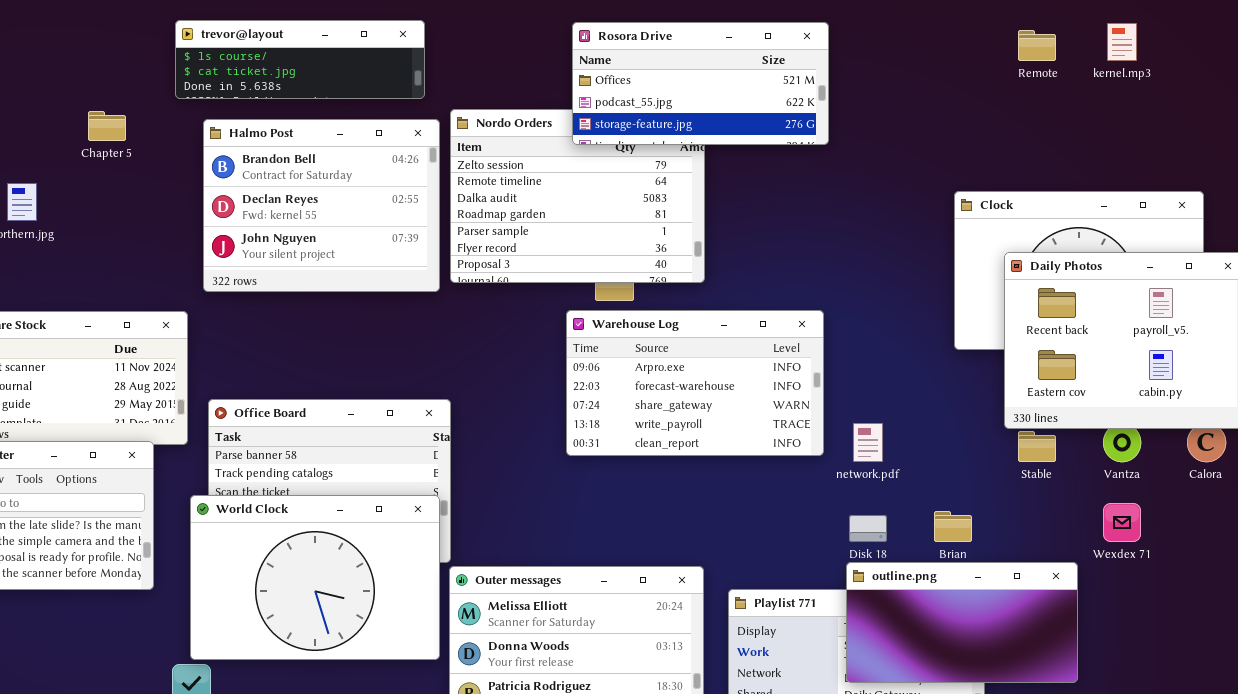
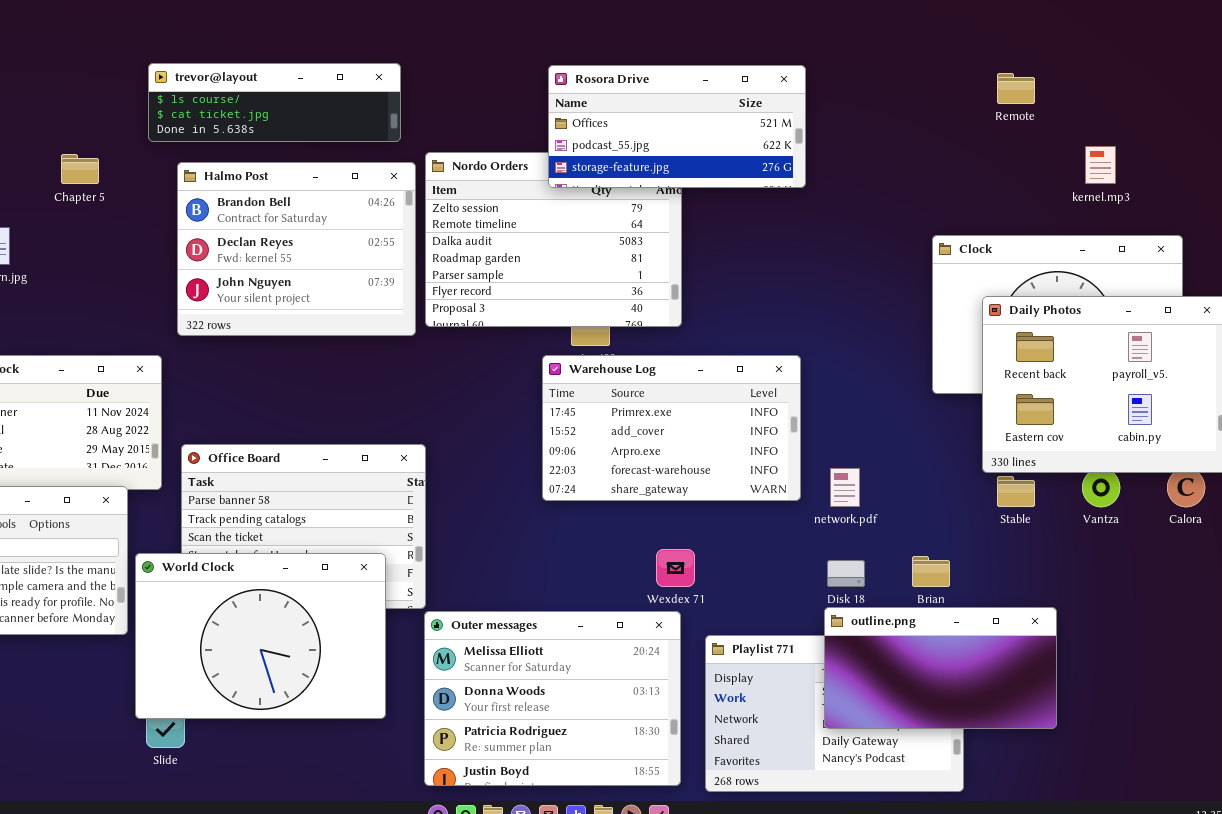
kernel.mp3: [1107,23,1137,61] -> [1085,146,1116,184], moved
Warehouse Log: [566,310,824,456] -> [542,355,801,501], scrolled up 2 rows
World Clock: [190,495,440,660] -> [135,553,386,719], moved
Wexdex 71: [1103,503,1141,542] -> [656,549,695,587], moved

